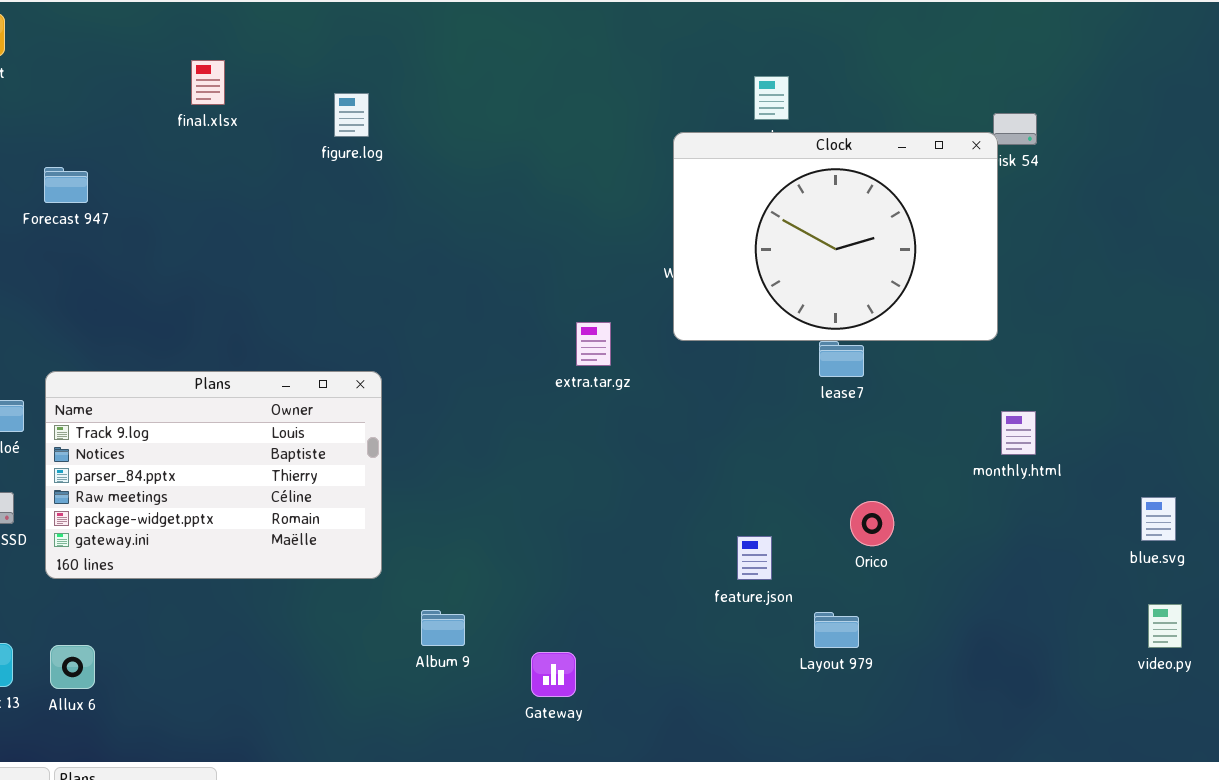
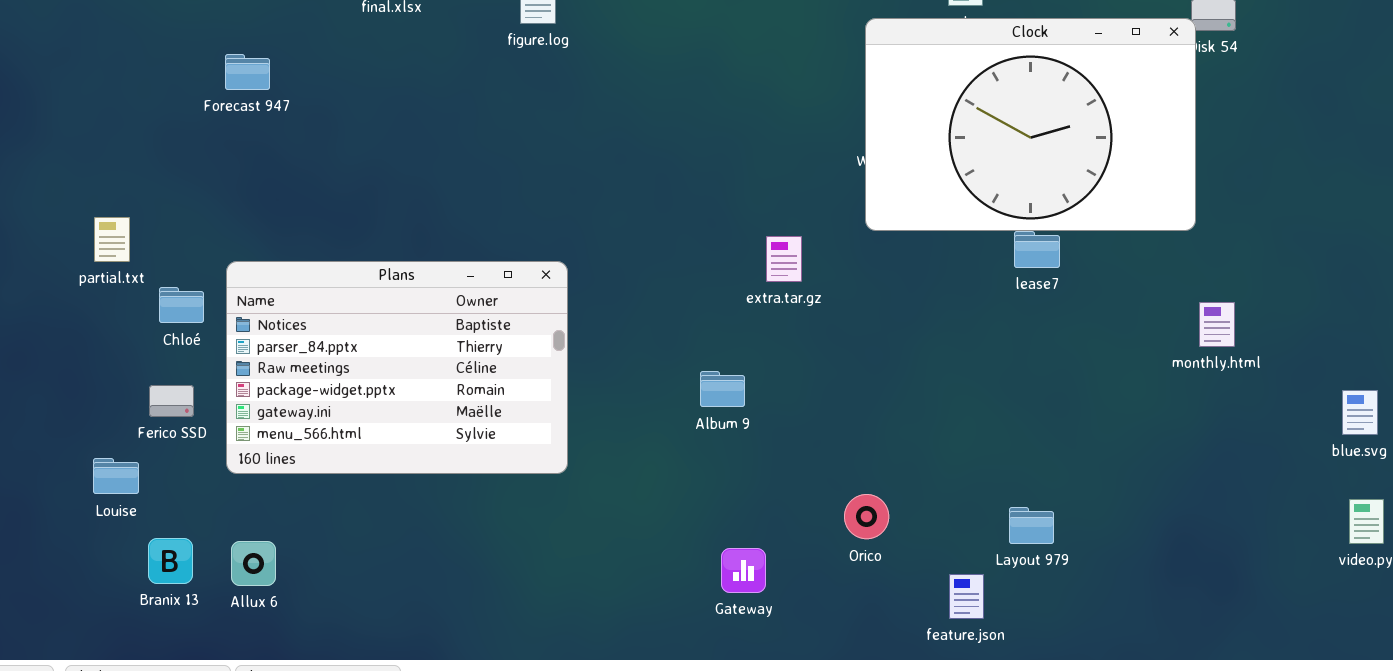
extra.tar.gz: [576,322,611,366] -> [766,236,802,282], moved
Plans: [45,371,382,579] -> [226,261,568,474], scrolled down 1 row
Orico: [850,501,894,546] -> [844,494,889,539], moved
feature.json: [737,536,772,580] -> [949,574,984,619], moved
Album 9: [421,610,465,646] -> [700,371,745,407], moved

